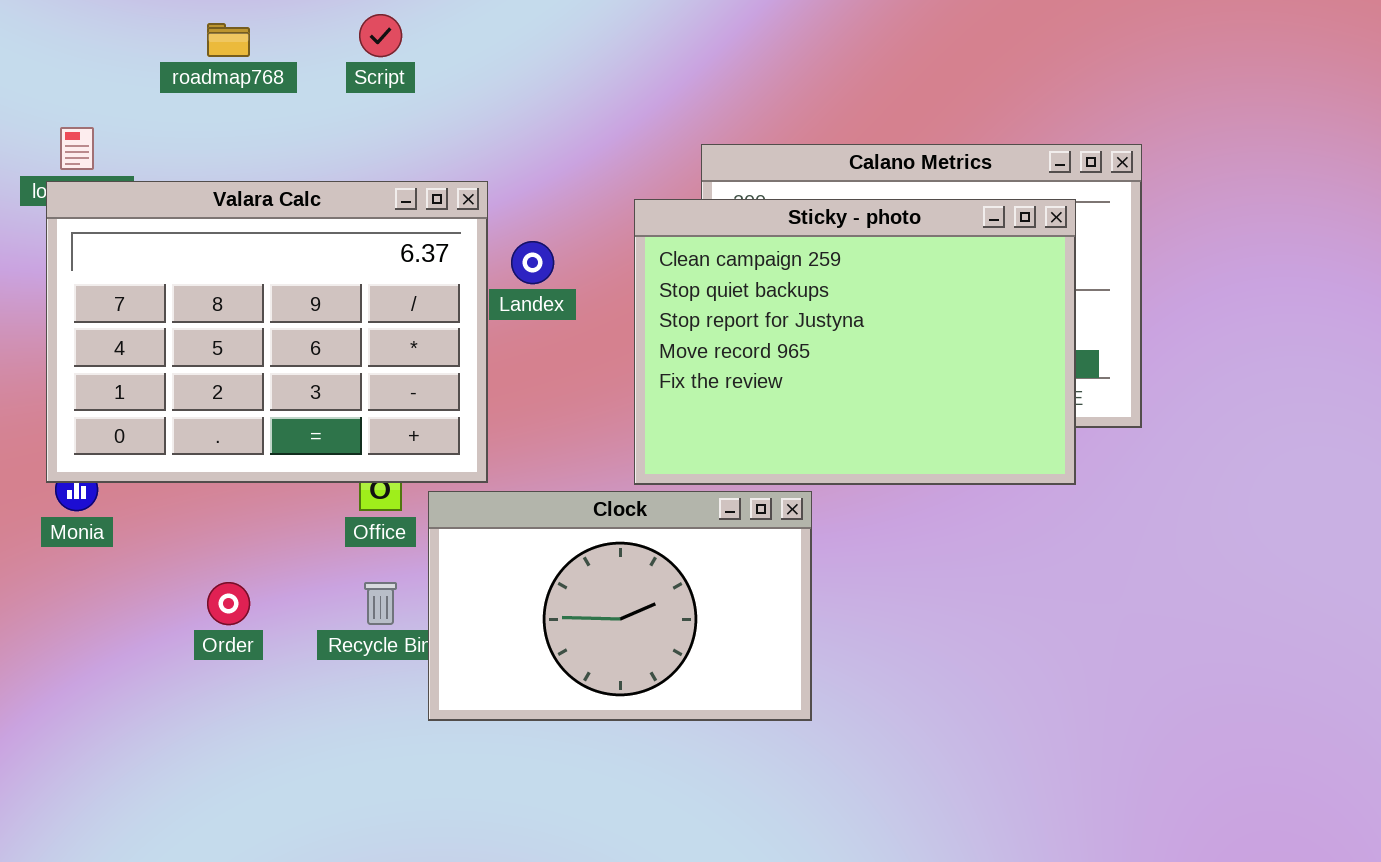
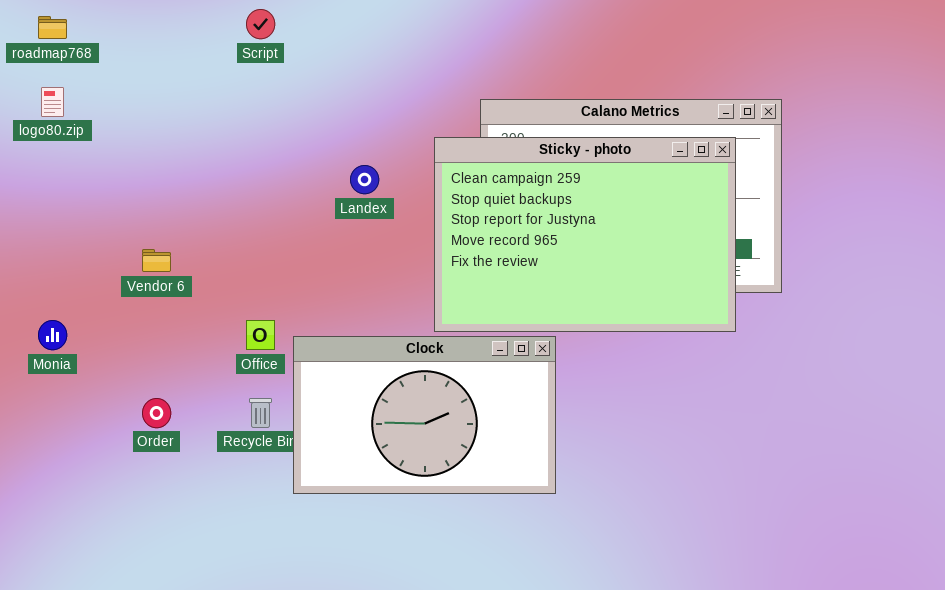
roadmap768: [207,23,250,57] -> [38,16,67,39], moved
Valara Calc: [46,181,488,483] -> none, closed

